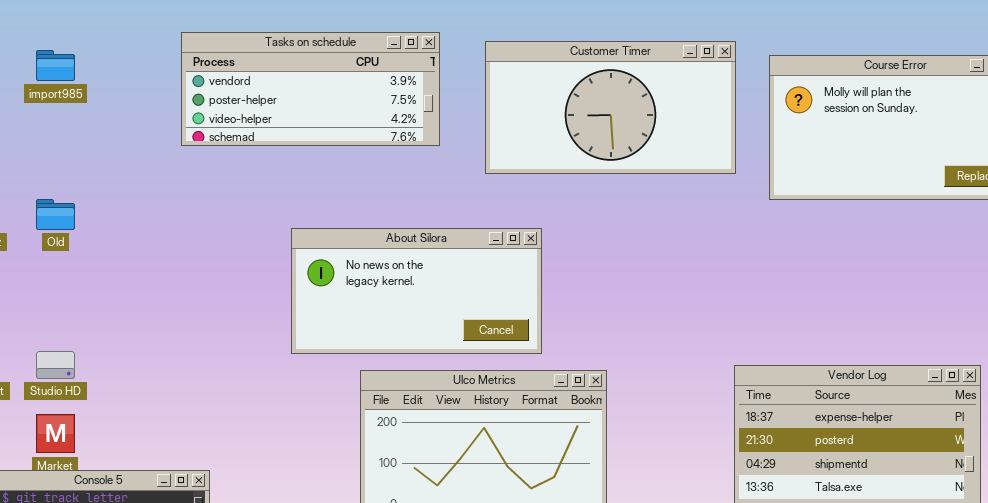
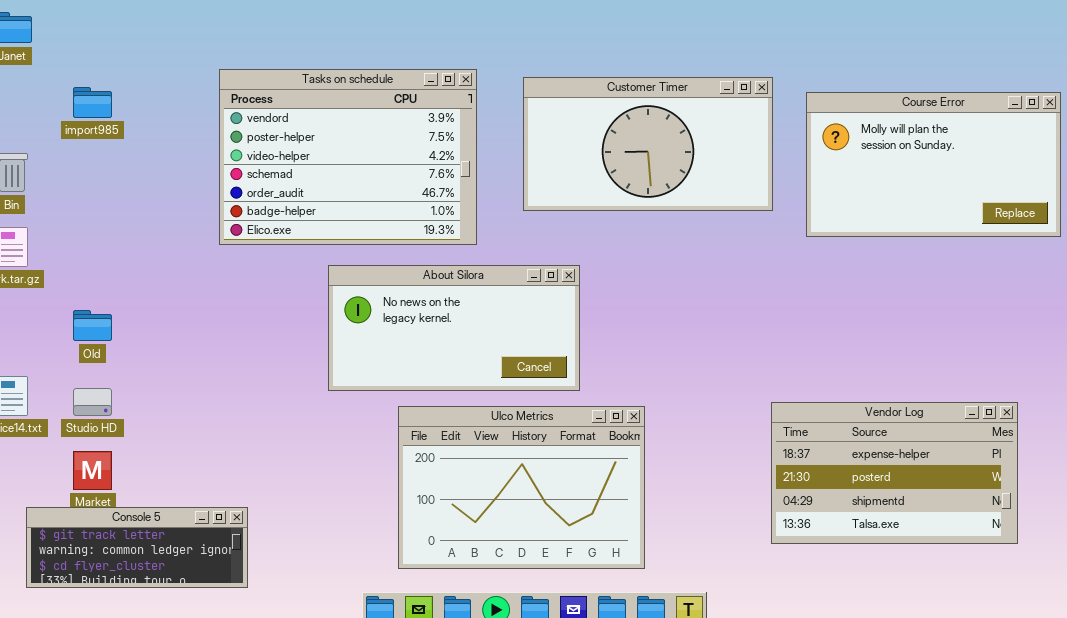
Tasks on schedule: [181,32,440,146] -> [219,69,477,245], resized
Old: [36,199,75,230] -> [73,310,112,341], moved

